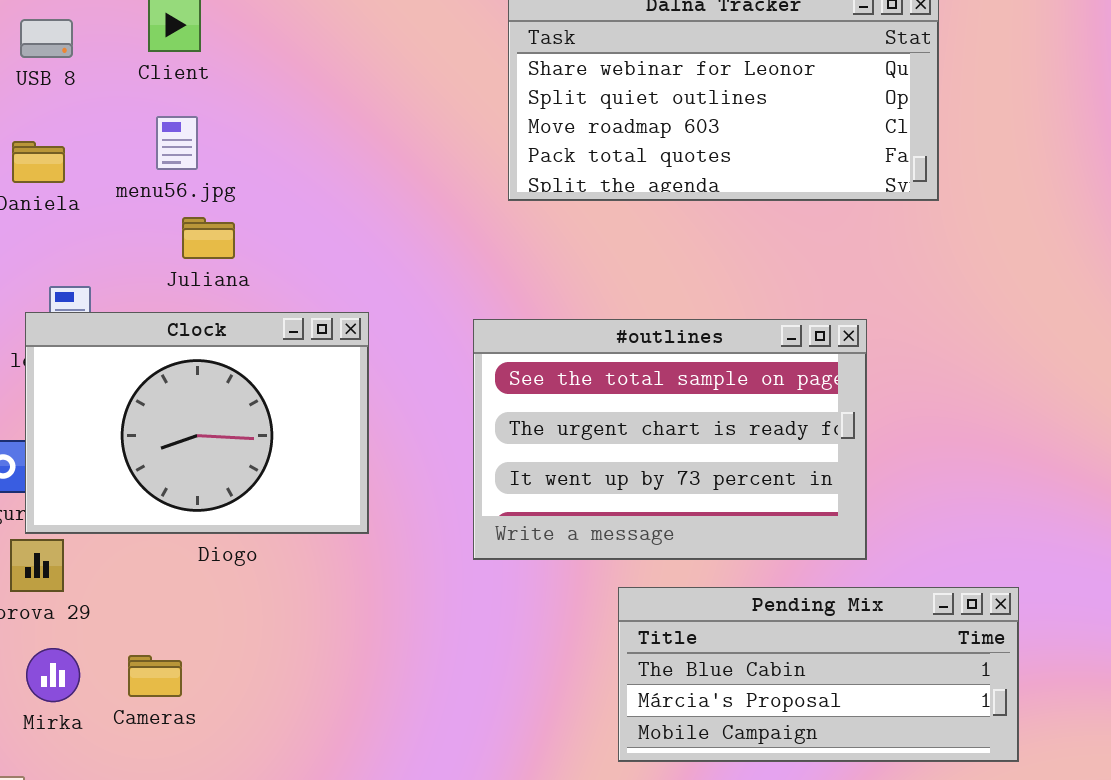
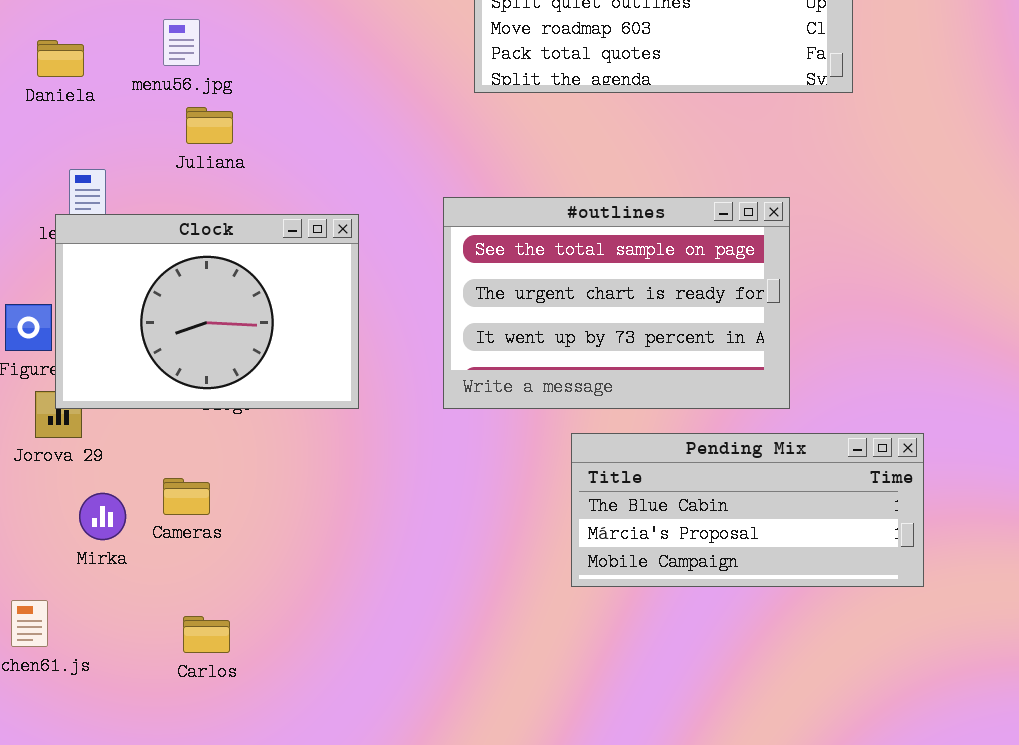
Clock: [25,312,369,534] -> [55,214,359,409], moved
Mirka: [26,648,80,702] -> [79,493,126,540], moved
Cameras: [128,655,182,697] -> [163,478,210,515], moved

